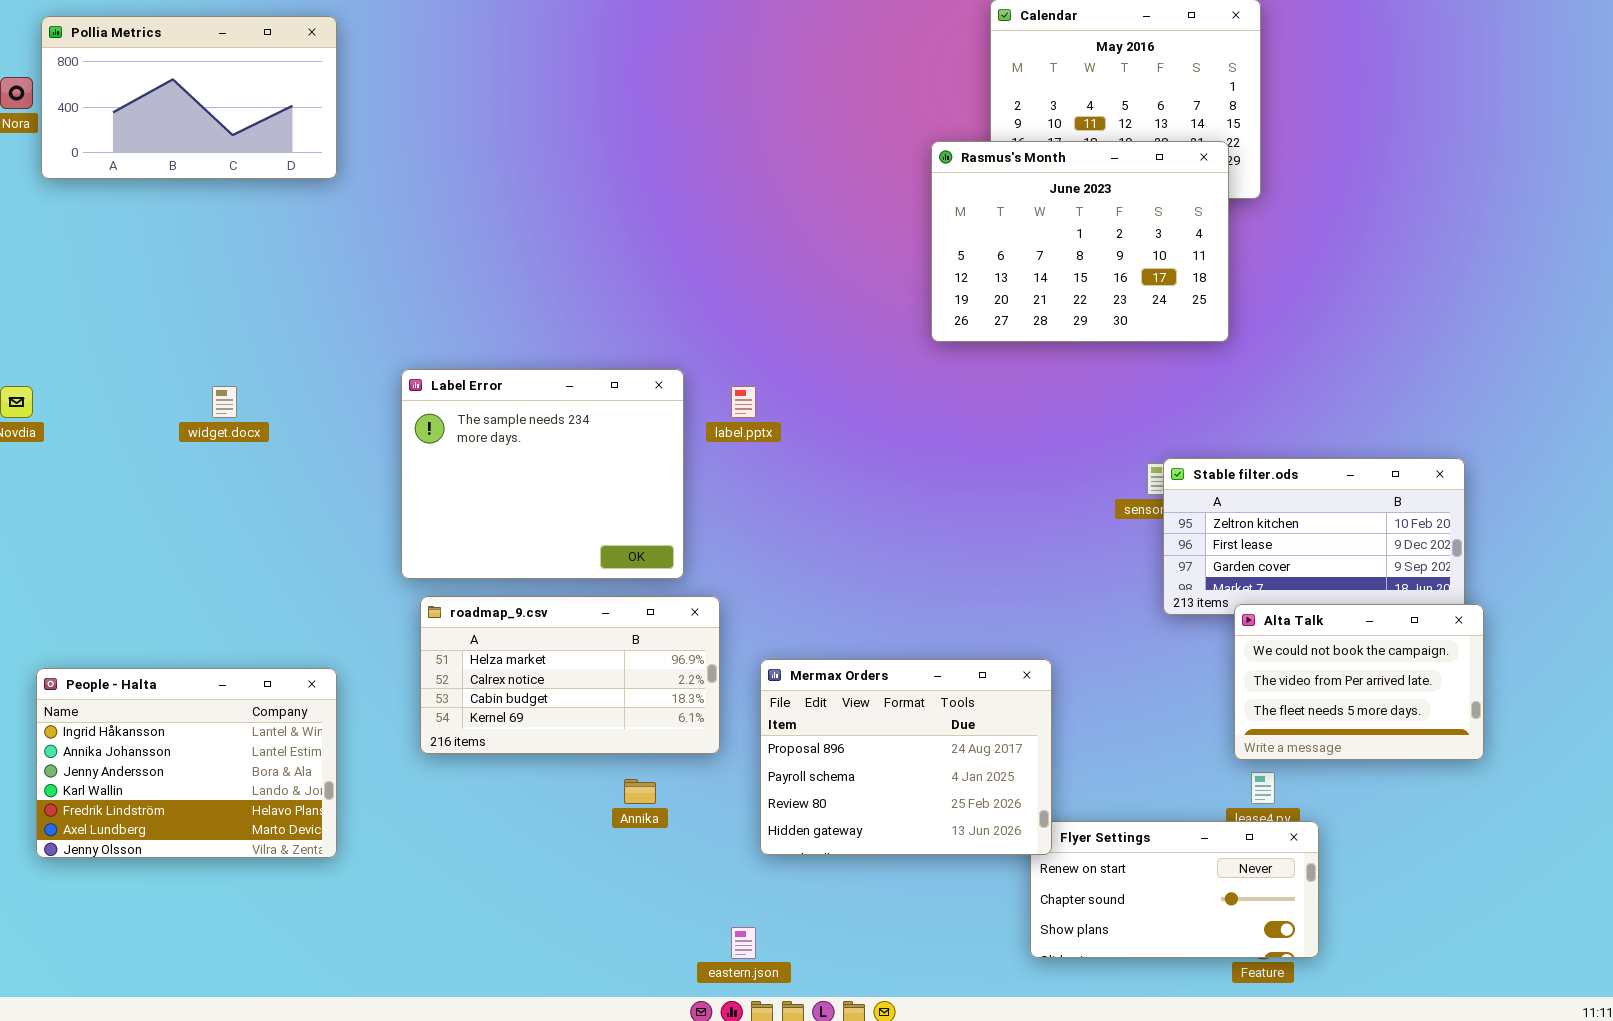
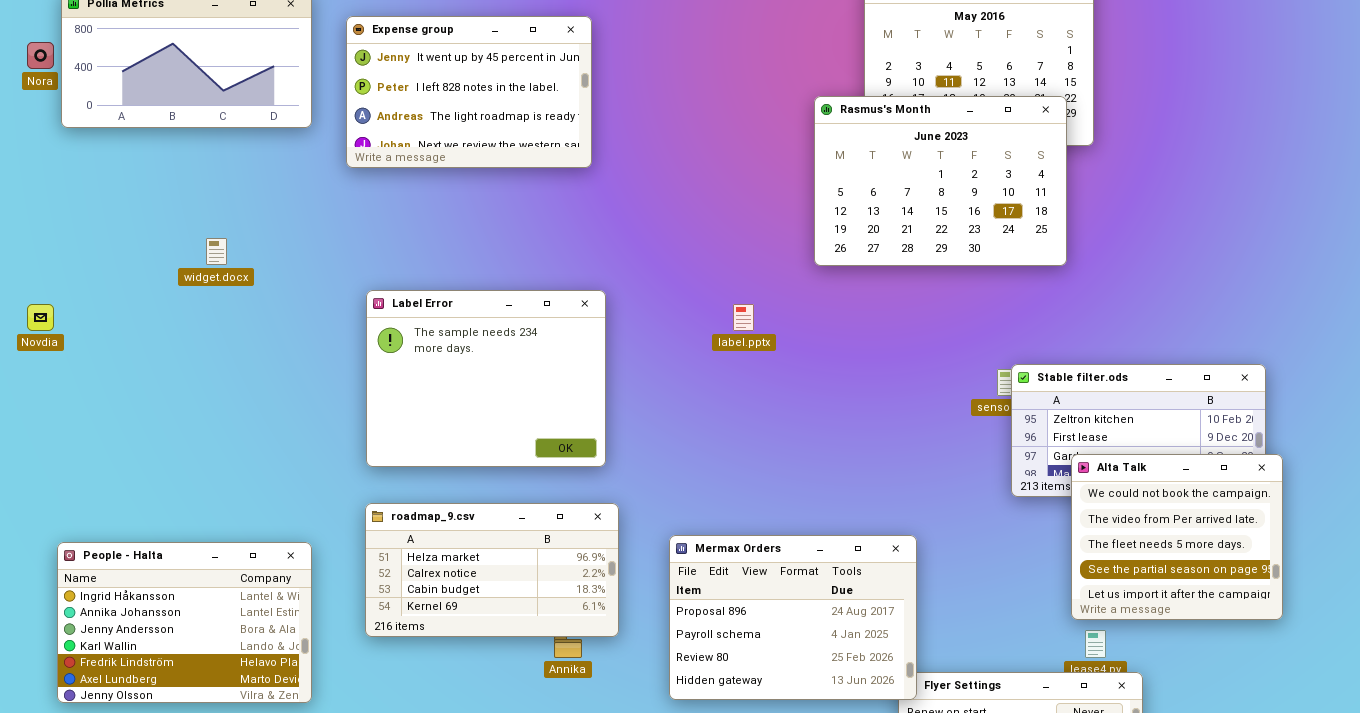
Expense group: none -> [346,16,592,168], opened
widget.docx: [212,386,237,418] -> [206,238,227,265], moved
label.pptx: [731,386,756,418] -> [733,304,754,331], moved
roadmap_9.csv: [420,596,720,754] -> [365,503,619,637], moved
Alta Talk: [1234,604,1484,760] -> [1071,454,1283,620], resized

